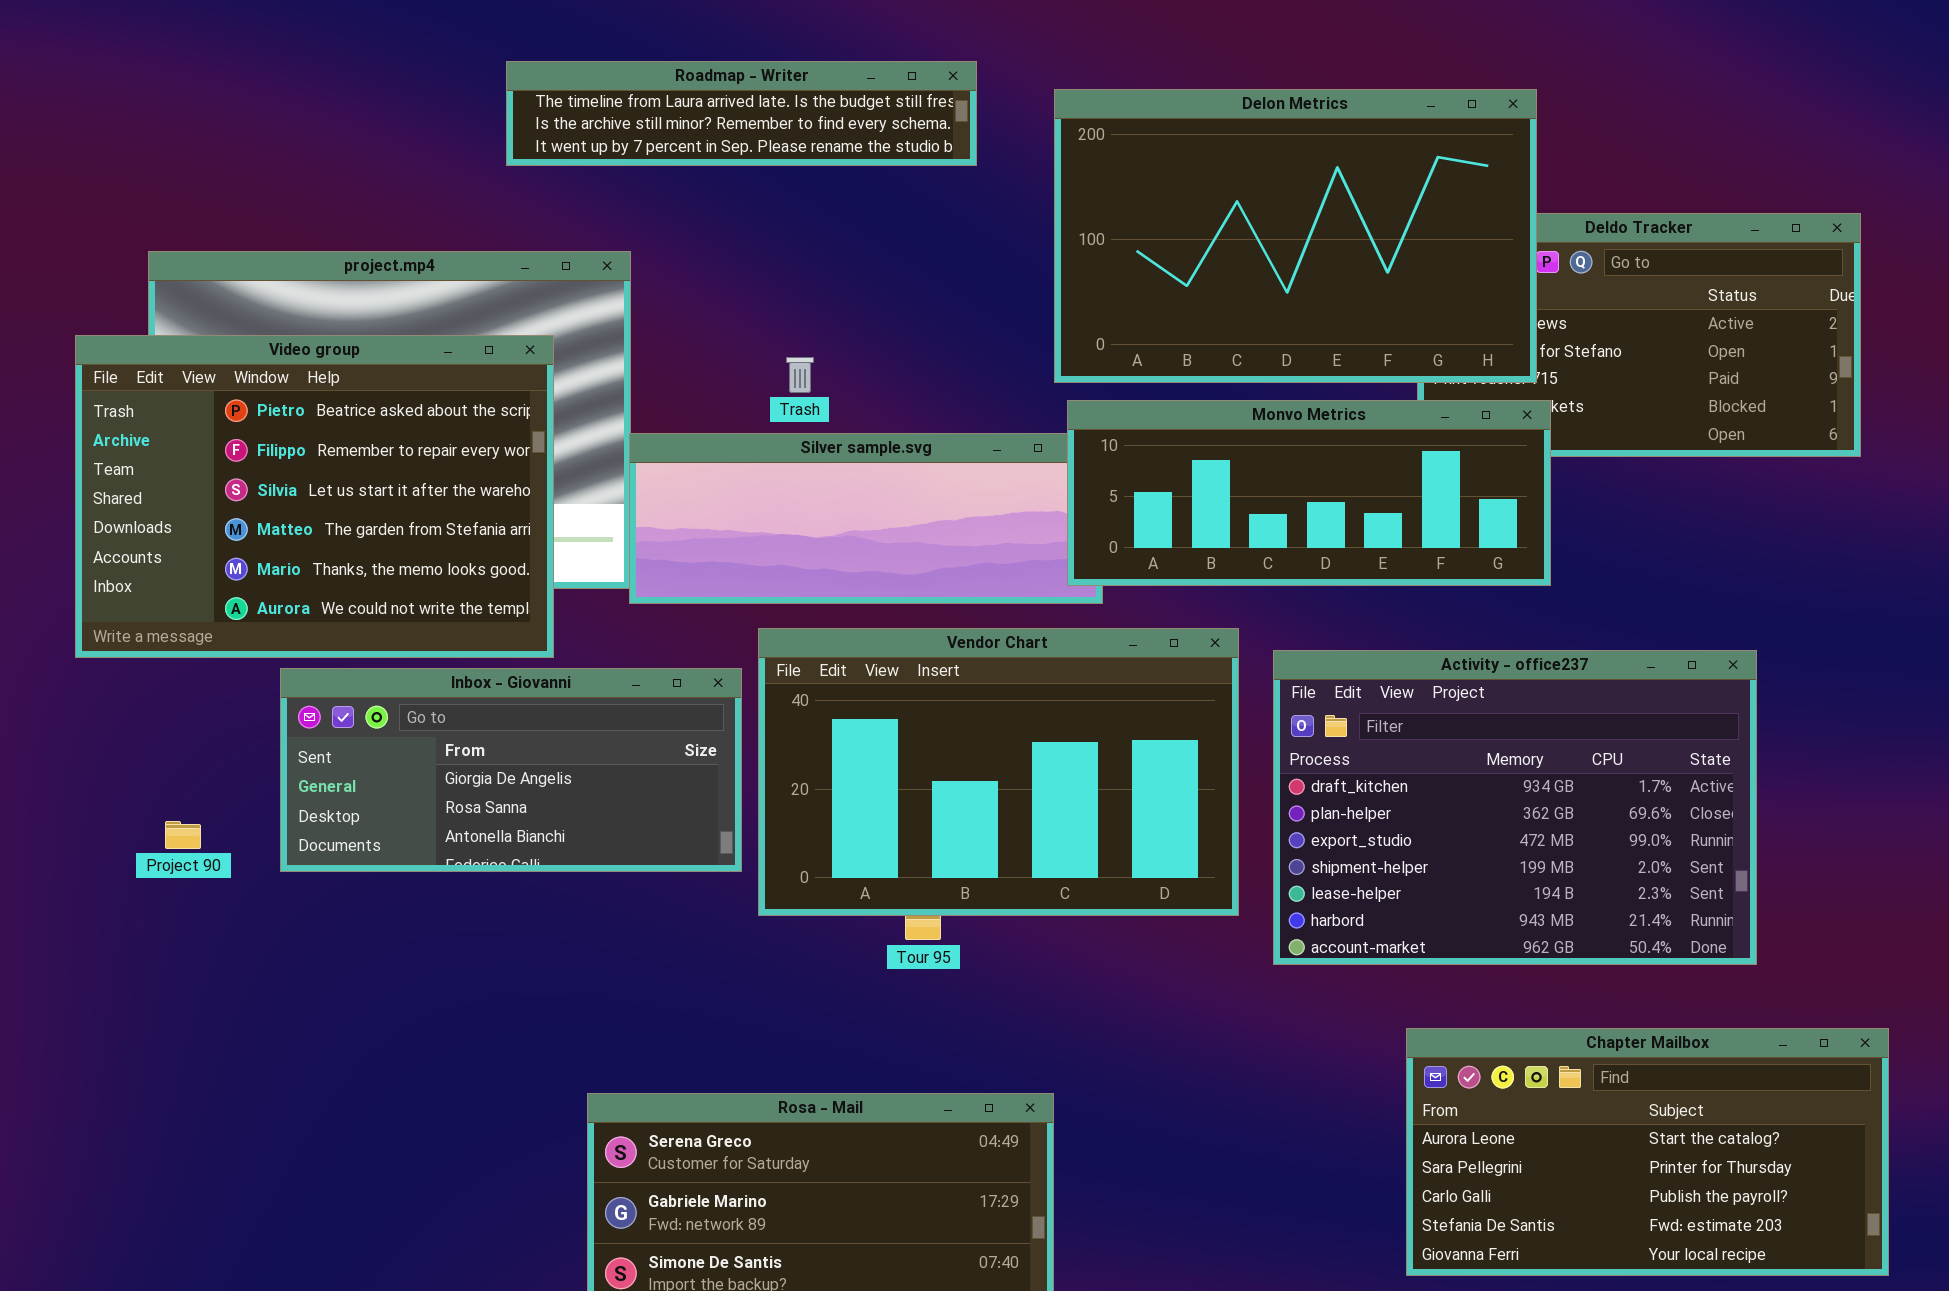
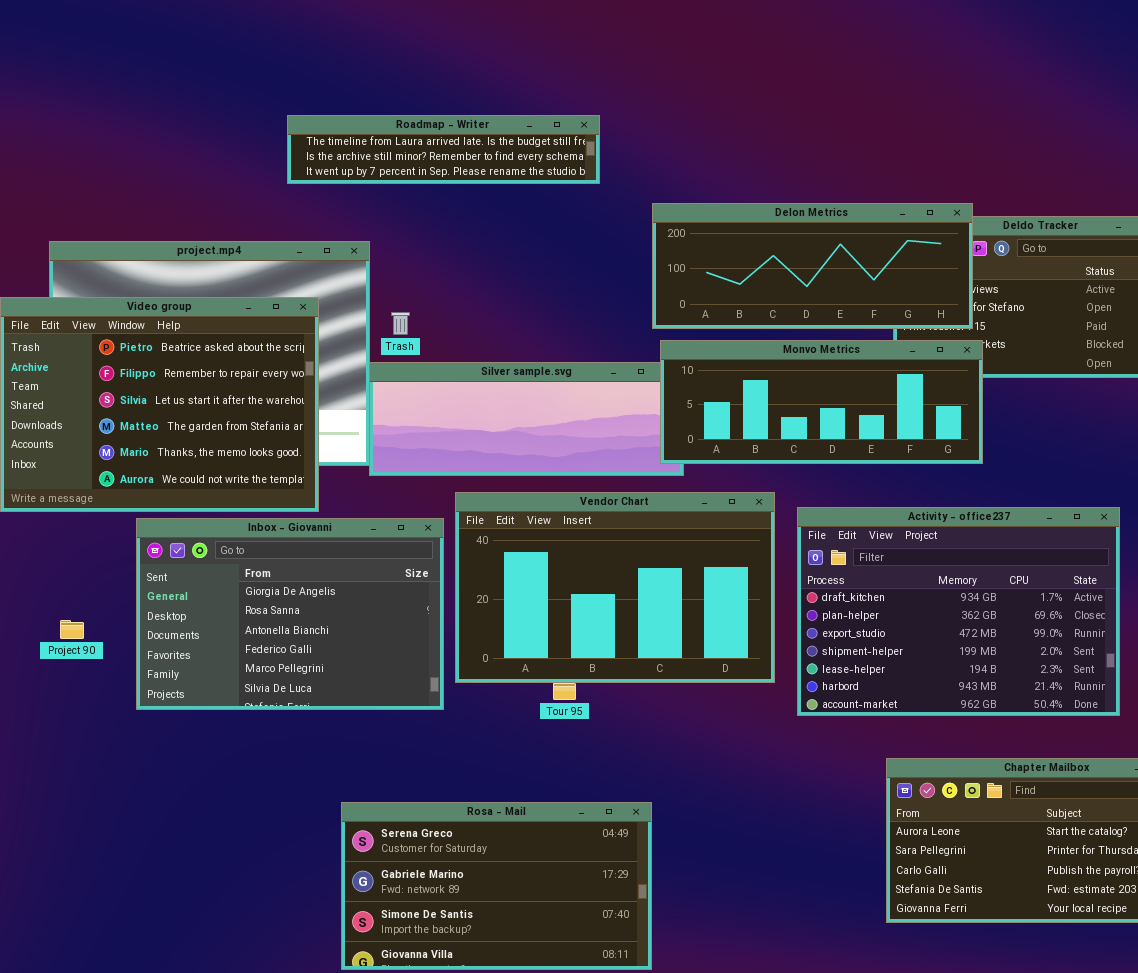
Delon Metrics: [1054,89,1537,383] -> [652,203,973,329], resized
Trash: [786,357,814,393] -> [391,312,410,335], moved
Inbox - Giovanni: [280,668,742,872] -> [136,518,444,710], resized

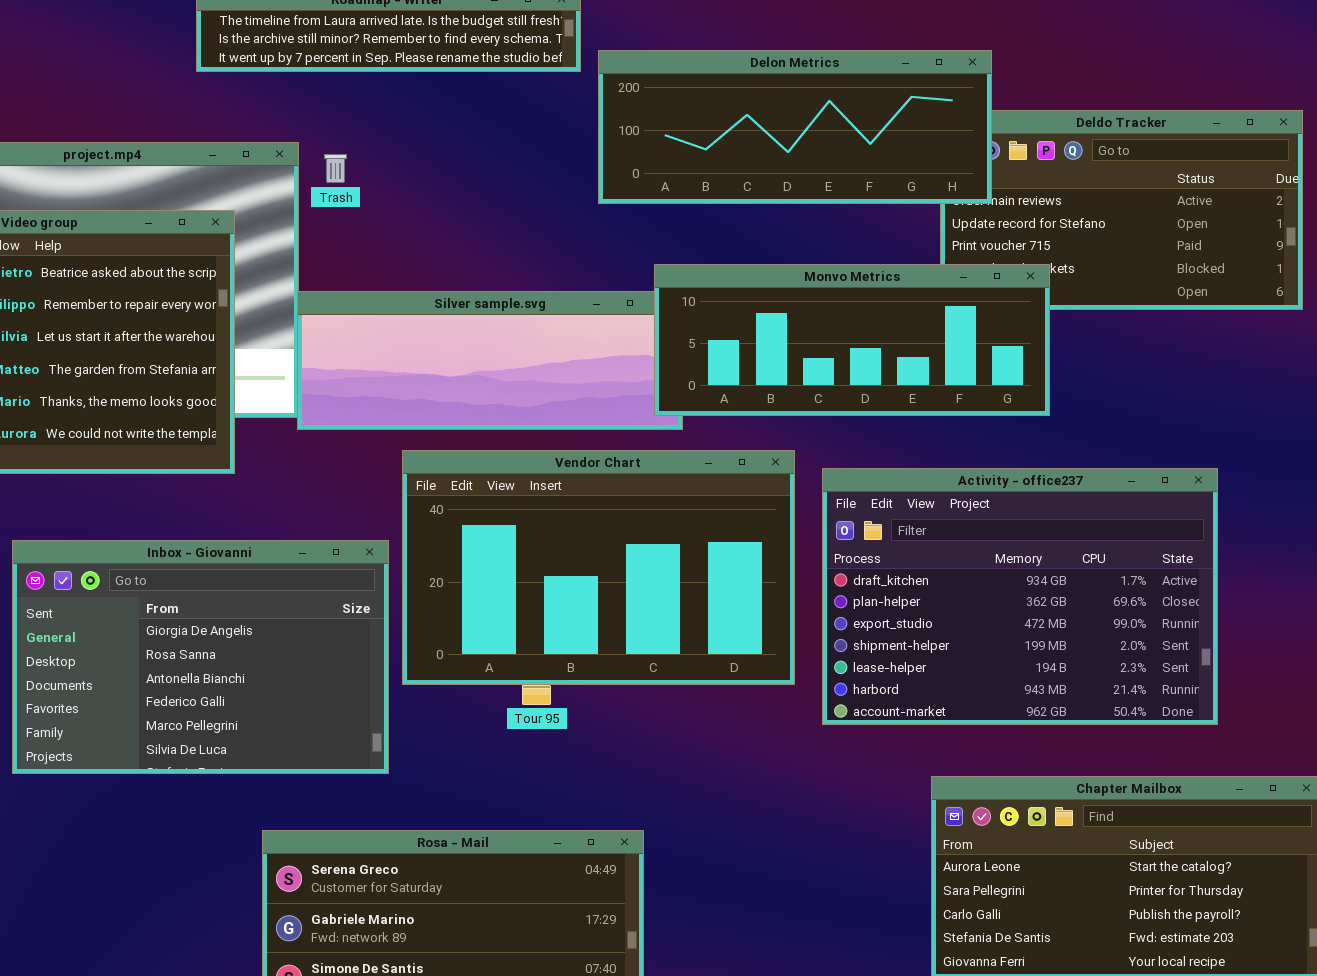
Delon Metrics: [652,203,973,329] -> [598,50,992,204], moved
Trash: [391,312,410,335] -> [324,154,347,183], moved
Inbox - Giovanni: [136,518,444,710] -> [12,540,389,774], moved

